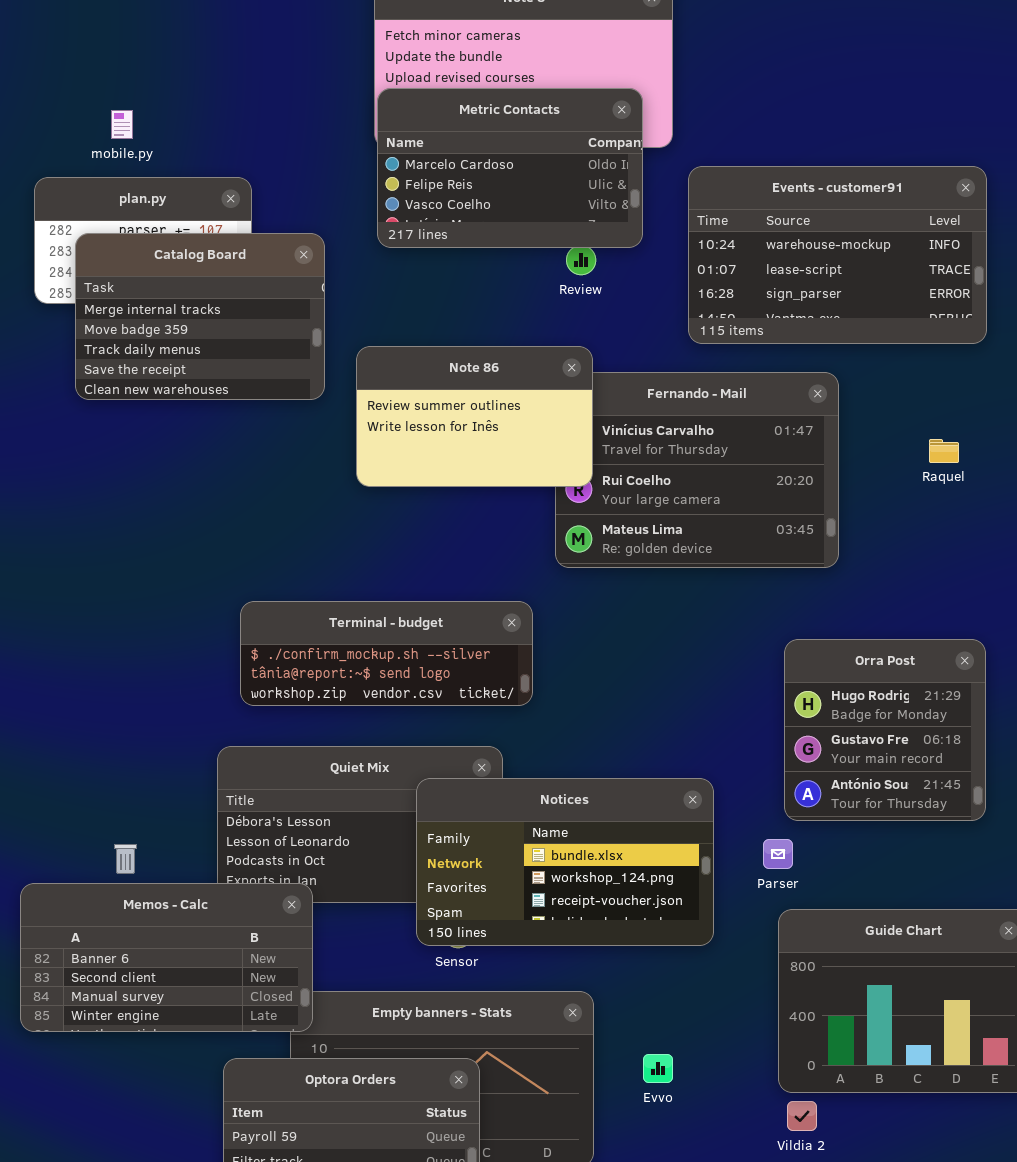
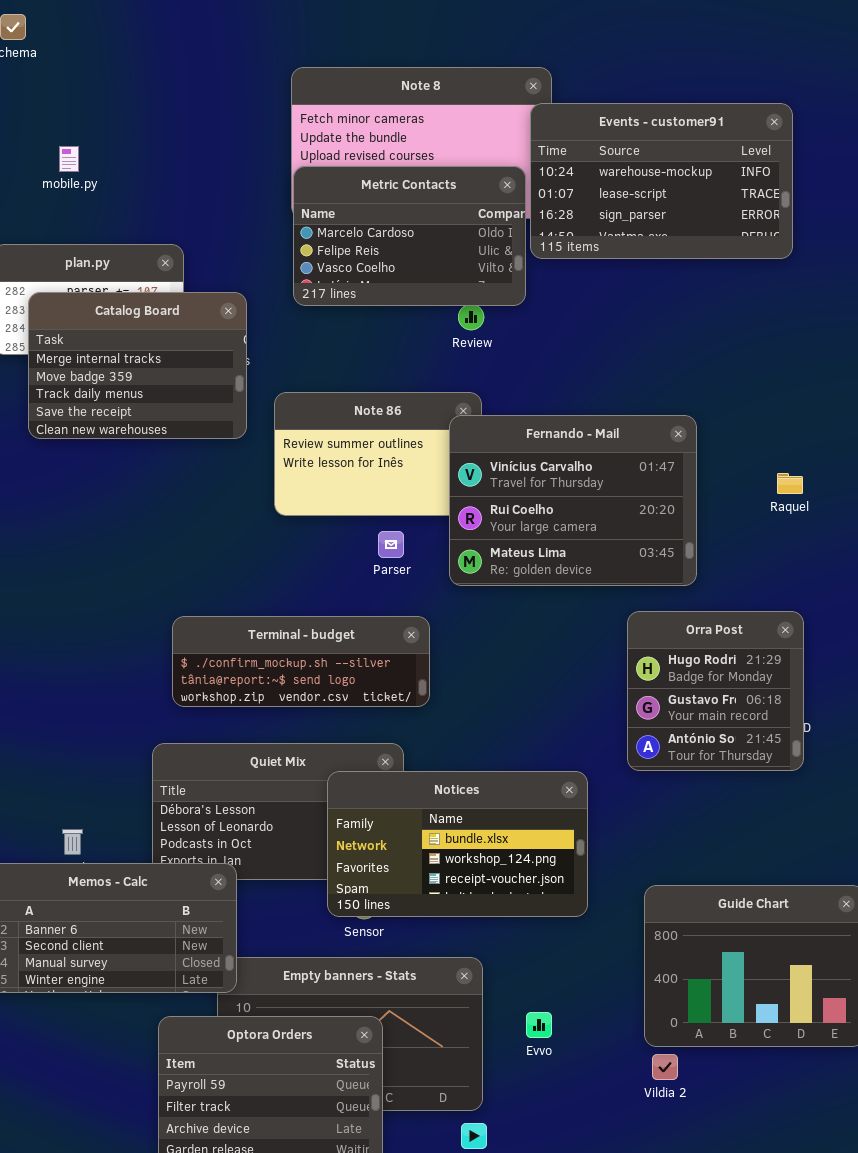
mobile.py: [111,110,133,139] -> [59,146,79,172], moved
Events - customer91: [688,166,987,344] -> [530,103,793,259], moved
Fernando - Mail: [555,372,839,568] -> [449,415,697,586], raised
Orra Post: [784,639,986,821] -> [627,611,804,771], moved
Parser: [763,839,793,869] -> [378,531,404,558], moved

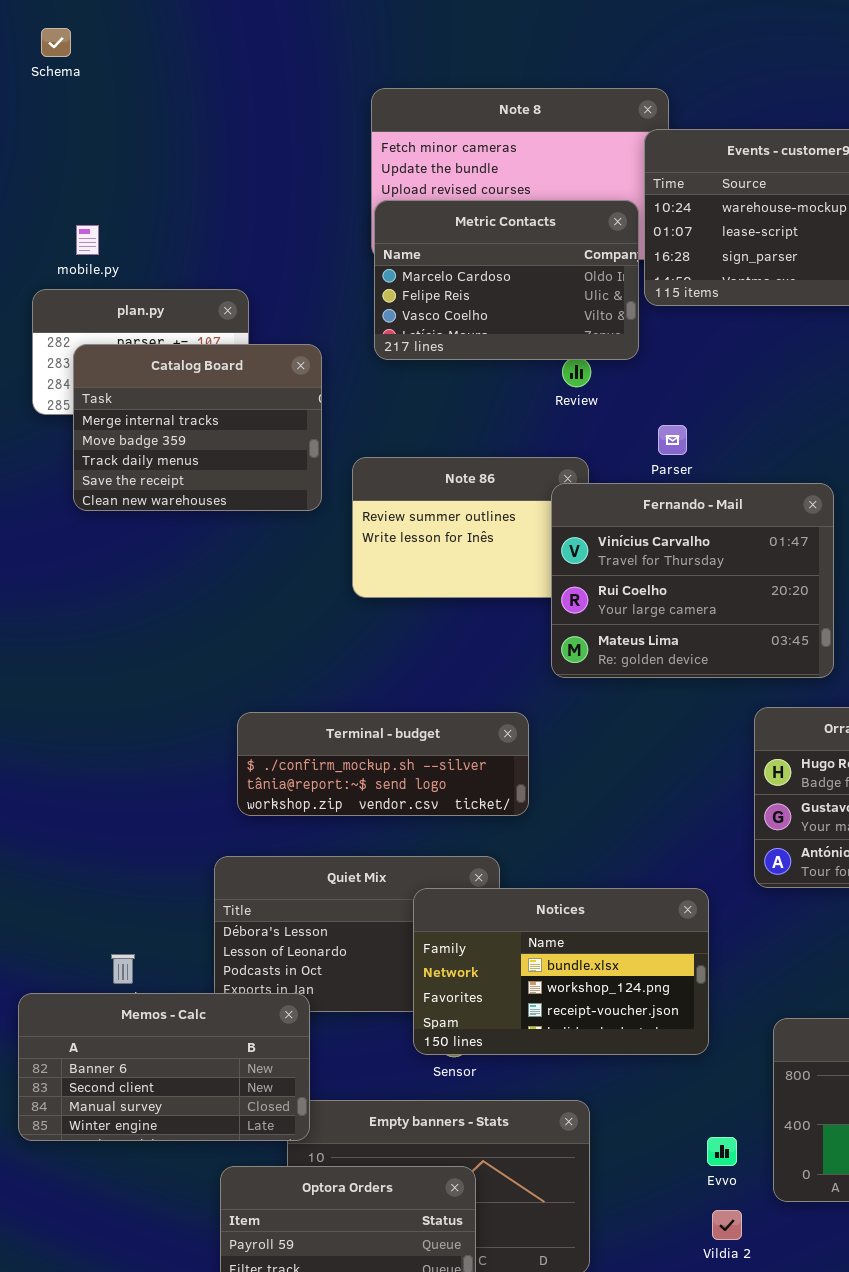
mobile.py: [59,146,79,172] -> [76,225,99,255], moved
Parser: [378,531,404,558] -> [658,425,687,455], moved
Evvo: [526,1012,552,1038] -> [707,1137,737,1166], moved
Vildia 2: [652,1054,678,1080] -> [712,1210,742,1240], moved

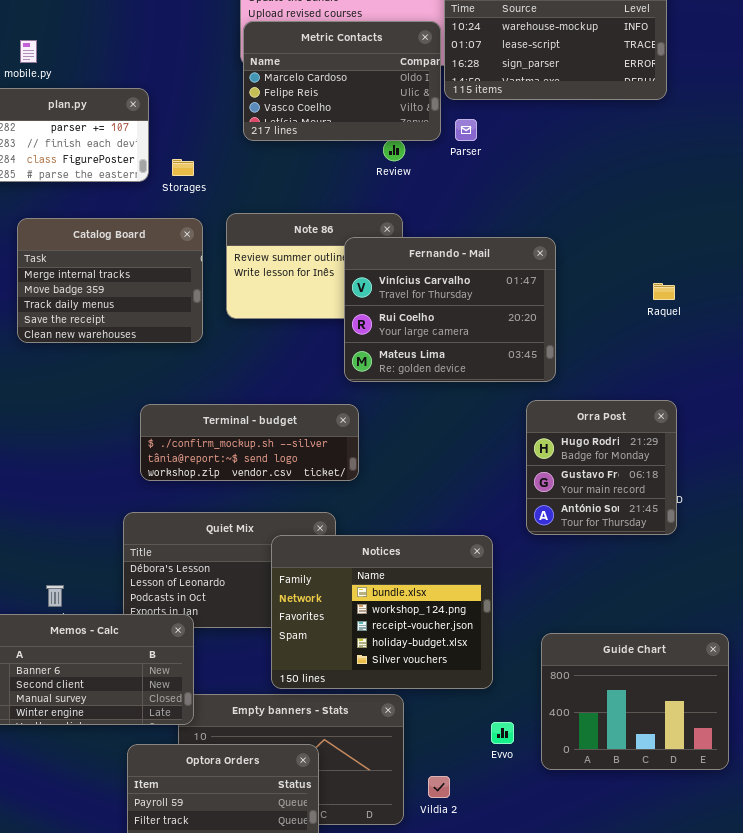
Catalog Board: [73,344,322,511] -> [17,218,203,343], moved
Parser: [658,425,687,455] -> [455,119,477,141], moved
Fernando - Mail: [551,483,834,678] -> [344,237,556,382], moved
Notices: [413,888,709,1055] -> [271,535,493,689], resized
Vildia 2: [712,1210,742,1240] -> [428,776,450,798], moved

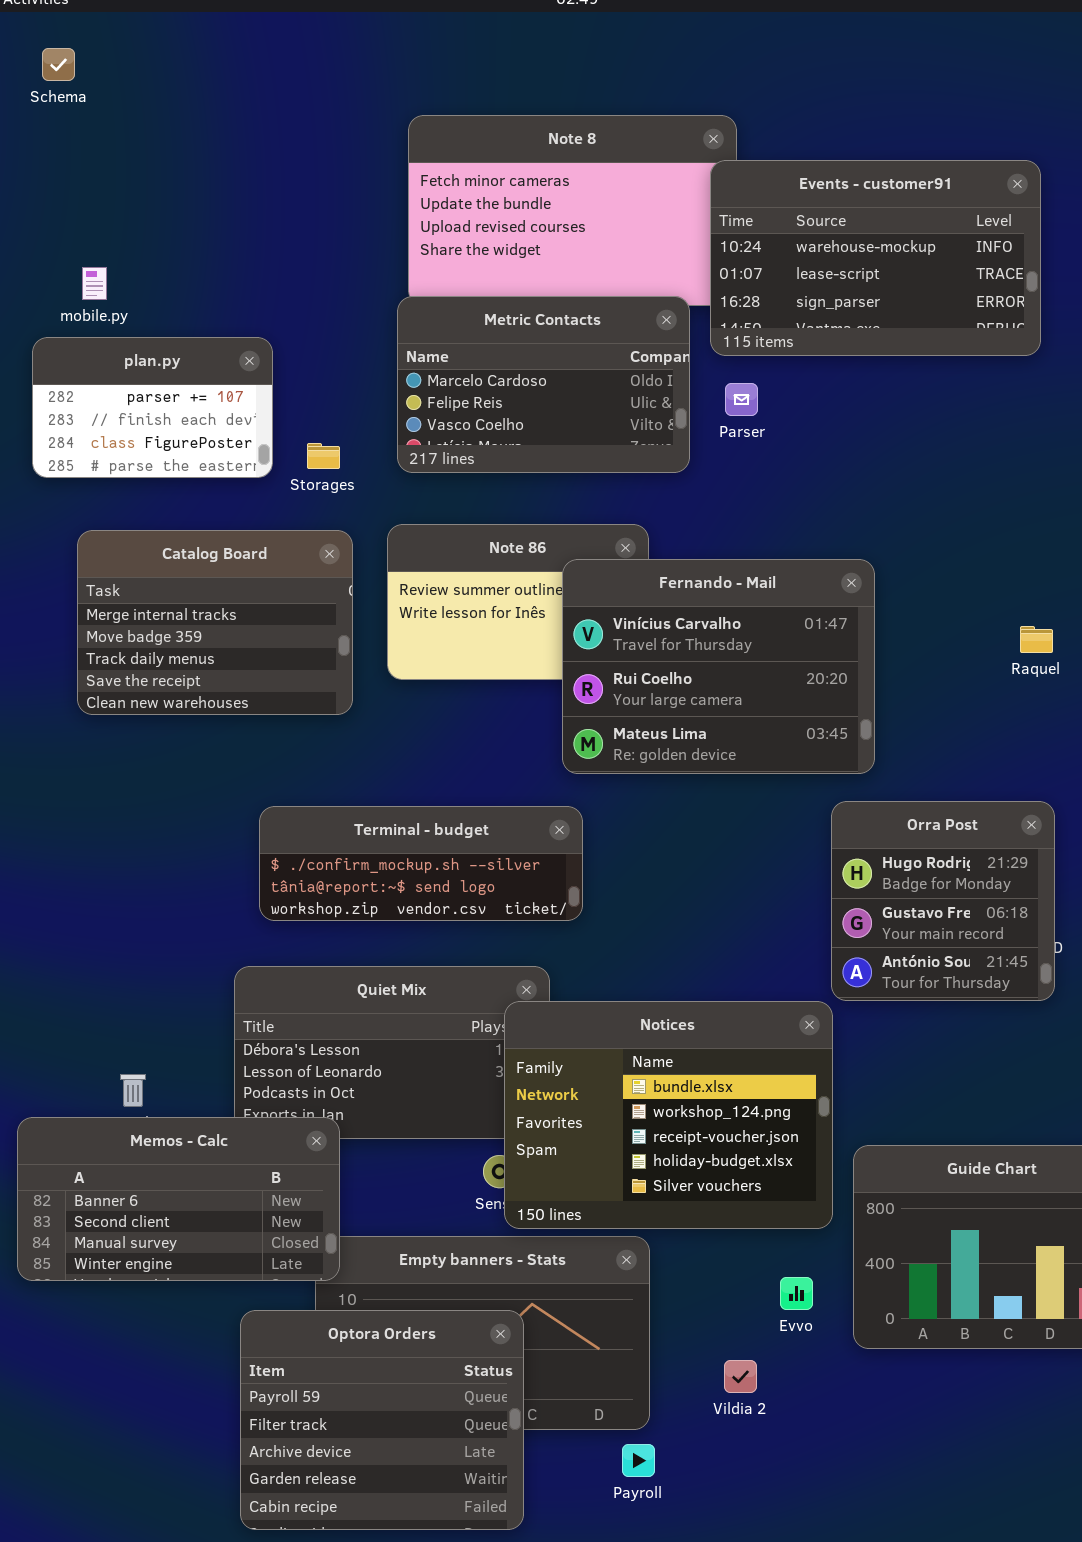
Metric Contacts: [243,21,441,141] -> [397,296,690,473], moved
Notices: [271,535,493,689] -> [504,1001,833,1229], moved
Vildia 2: [428,776,450,798] -> [724,1360,757,1393], moved

